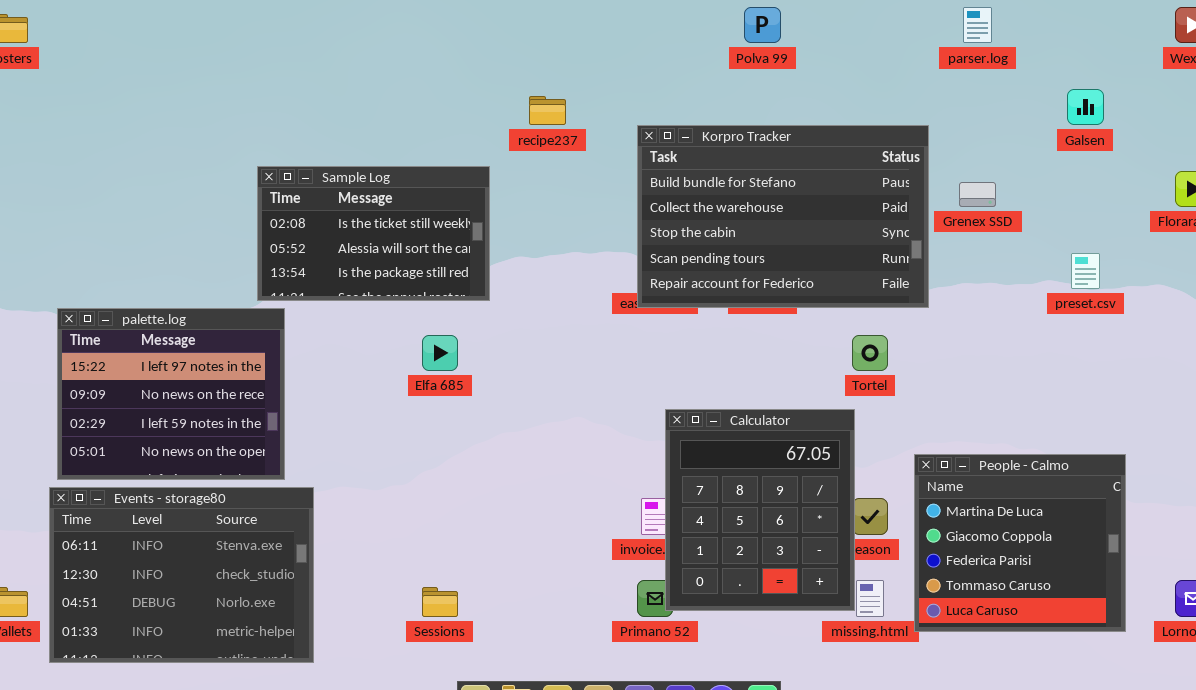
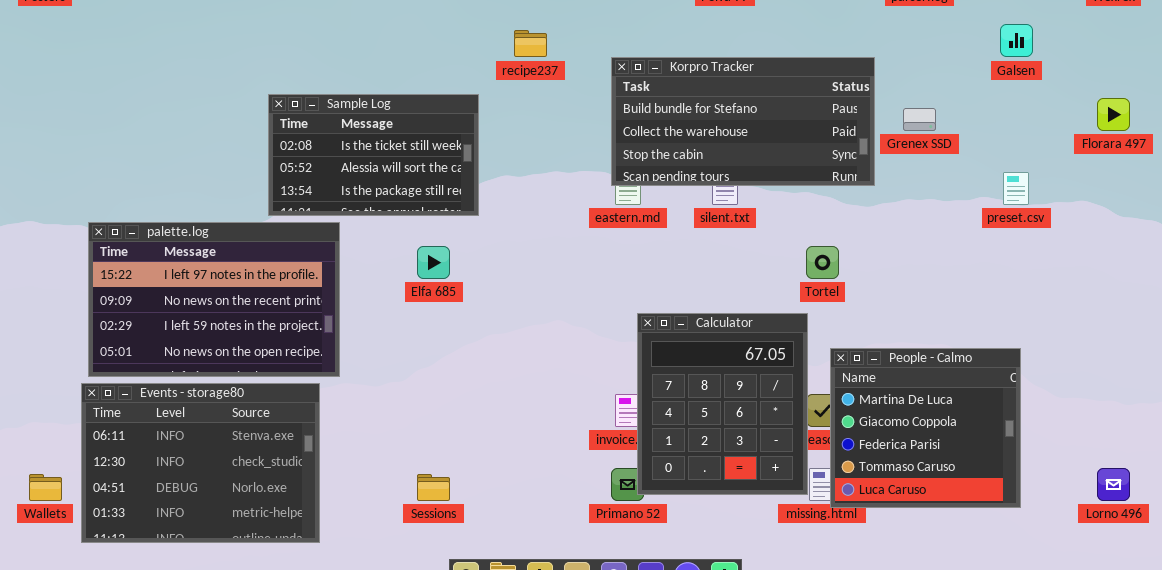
Korpro Tracker: [637,125,929,308] -> [611,57,875,186], resized
palette.log: [57,308,285,480] -> [88,222,340,377], resized
People - Calmo: [914,454,1126,632] -> [830,348,1021,508], moved

